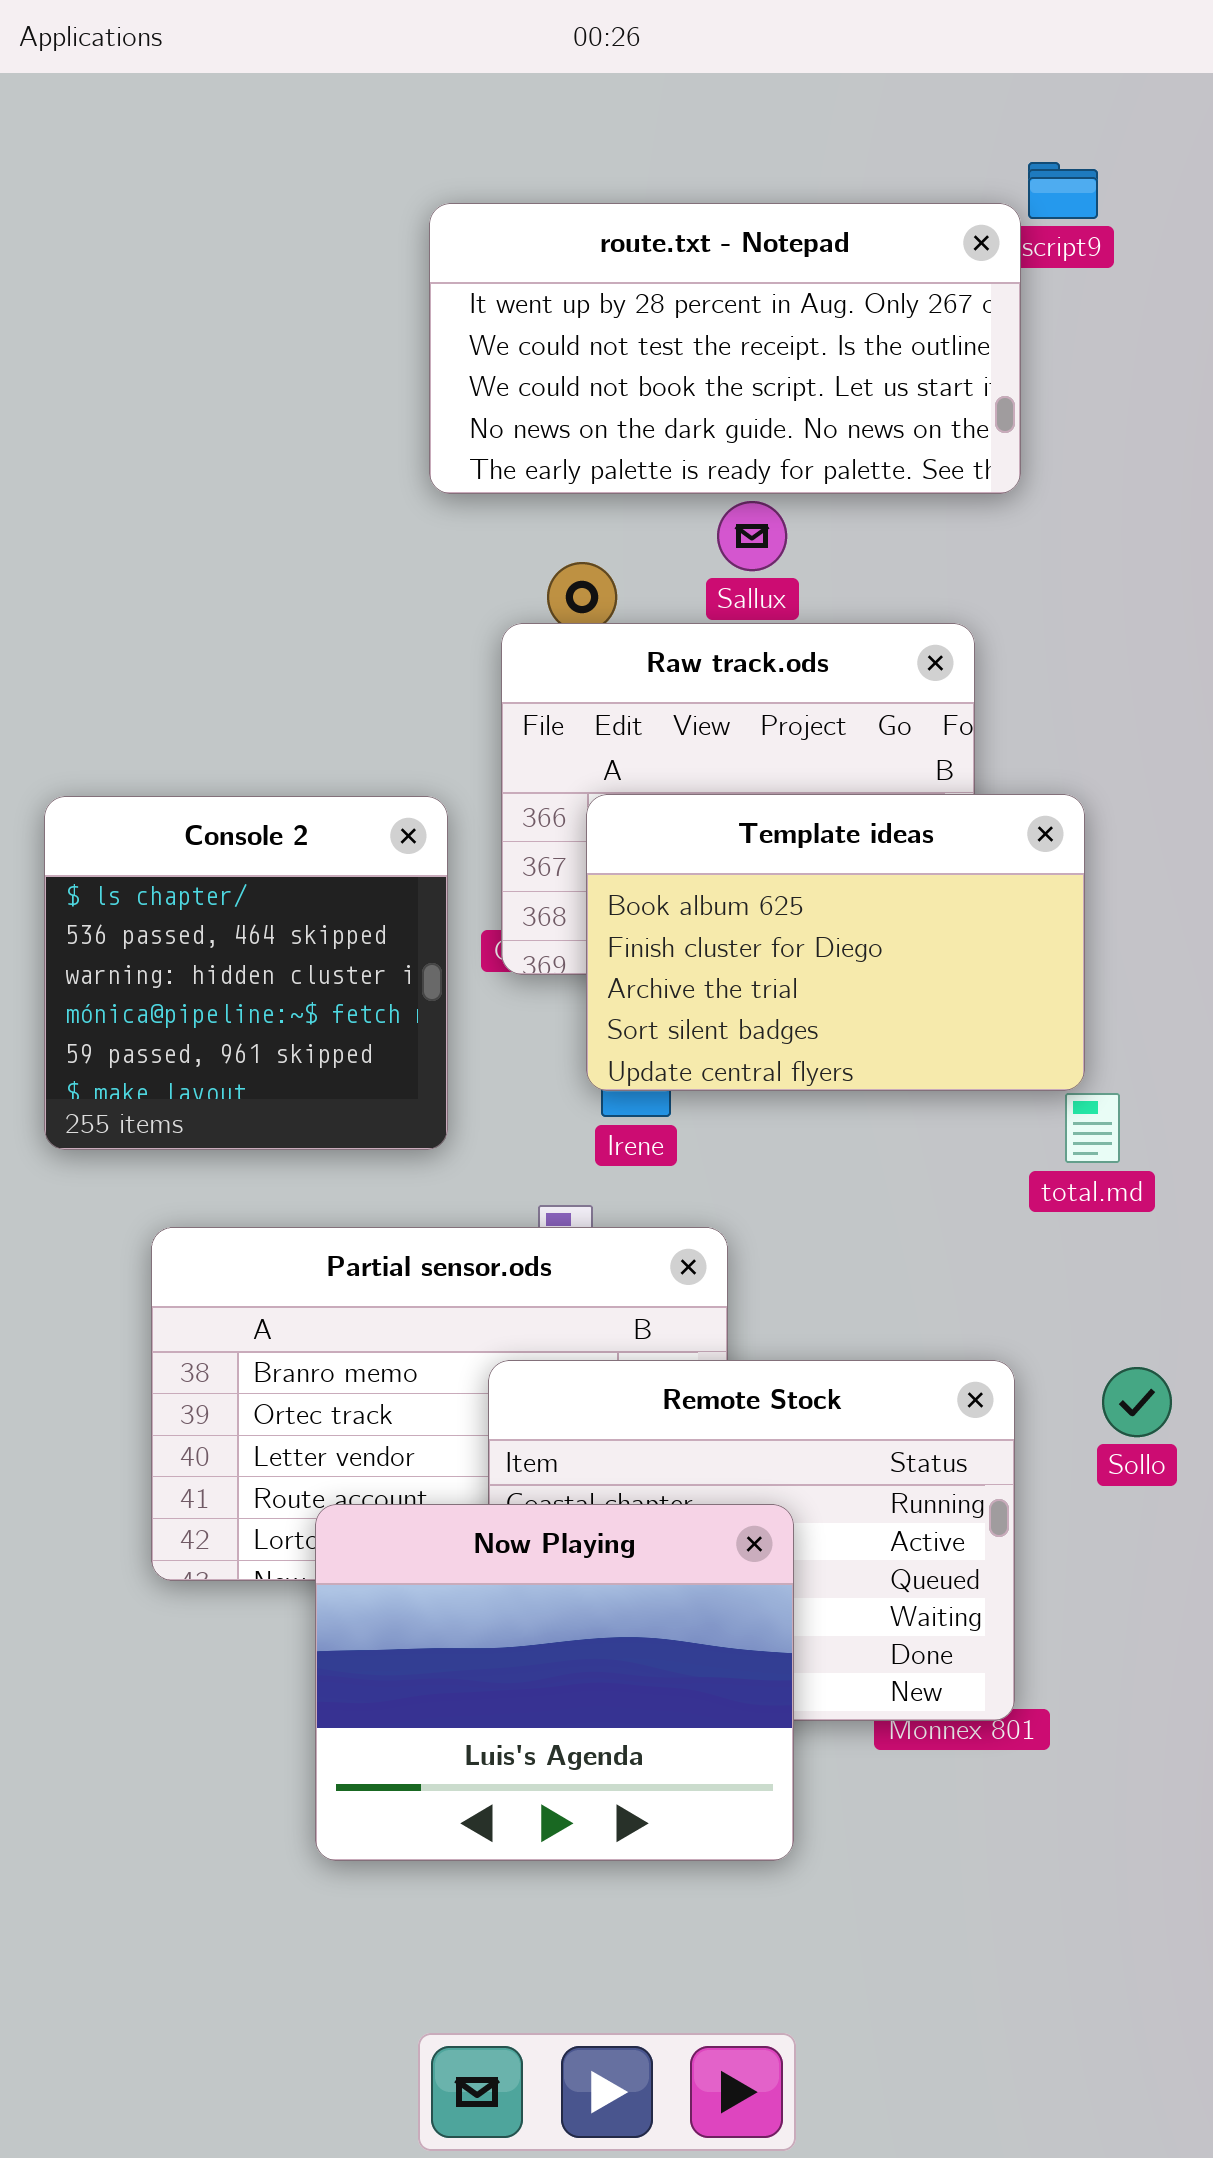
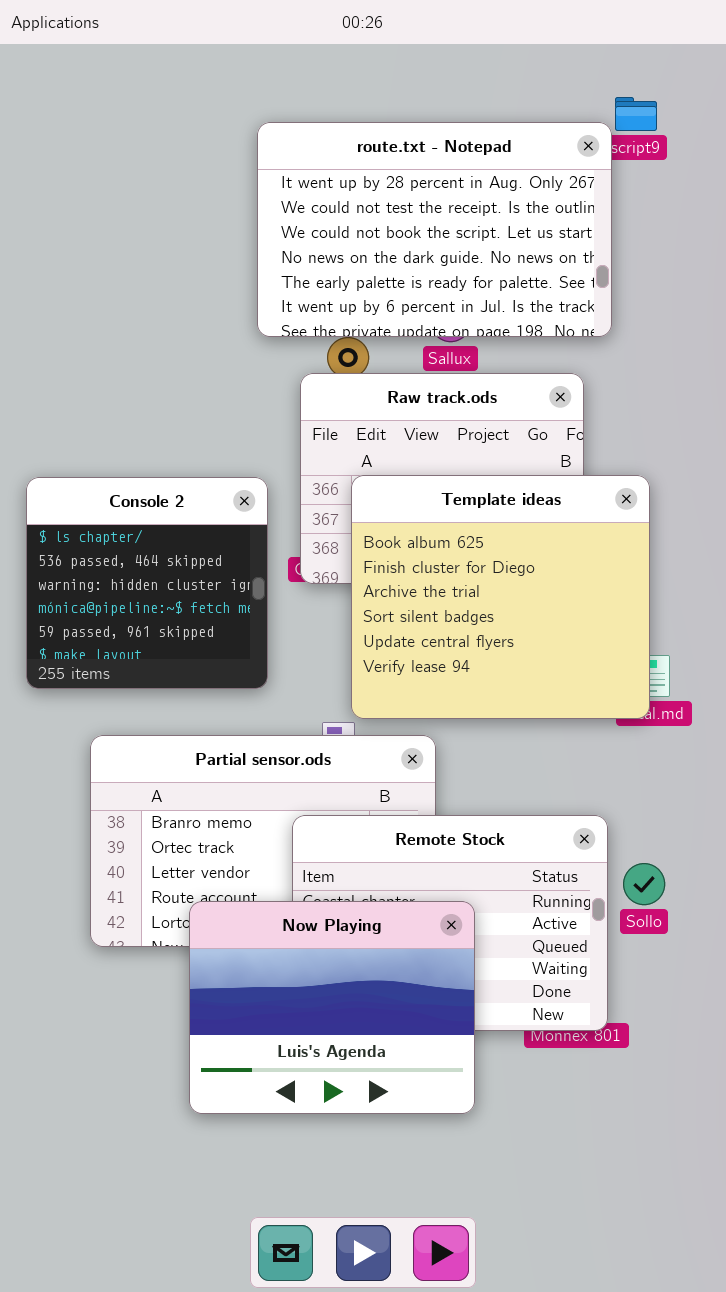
route.txt - Notepad: [429,203,1021,494] -> [257,122,612,337], resized
Template ideas: [586,794,1085,1091] -> [351,475,650,719], resized
Sollo: [1102,1367,1172,1437] -> [623,863,665,905], moved

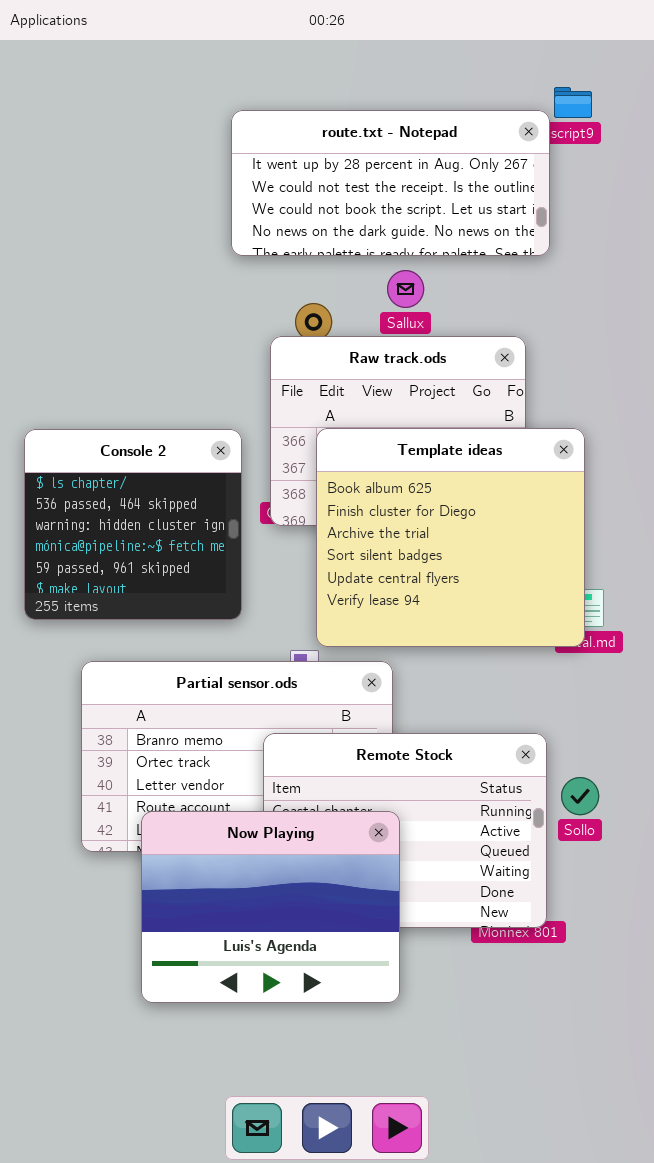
route.txt - Notepad: [257,122,612,337] -> [231,110,550,256], resized
Now Playing: [189,901,475,1114] -> [141,811,400,1003], moved

